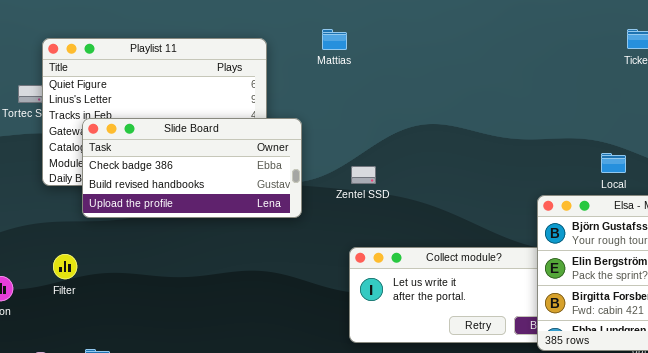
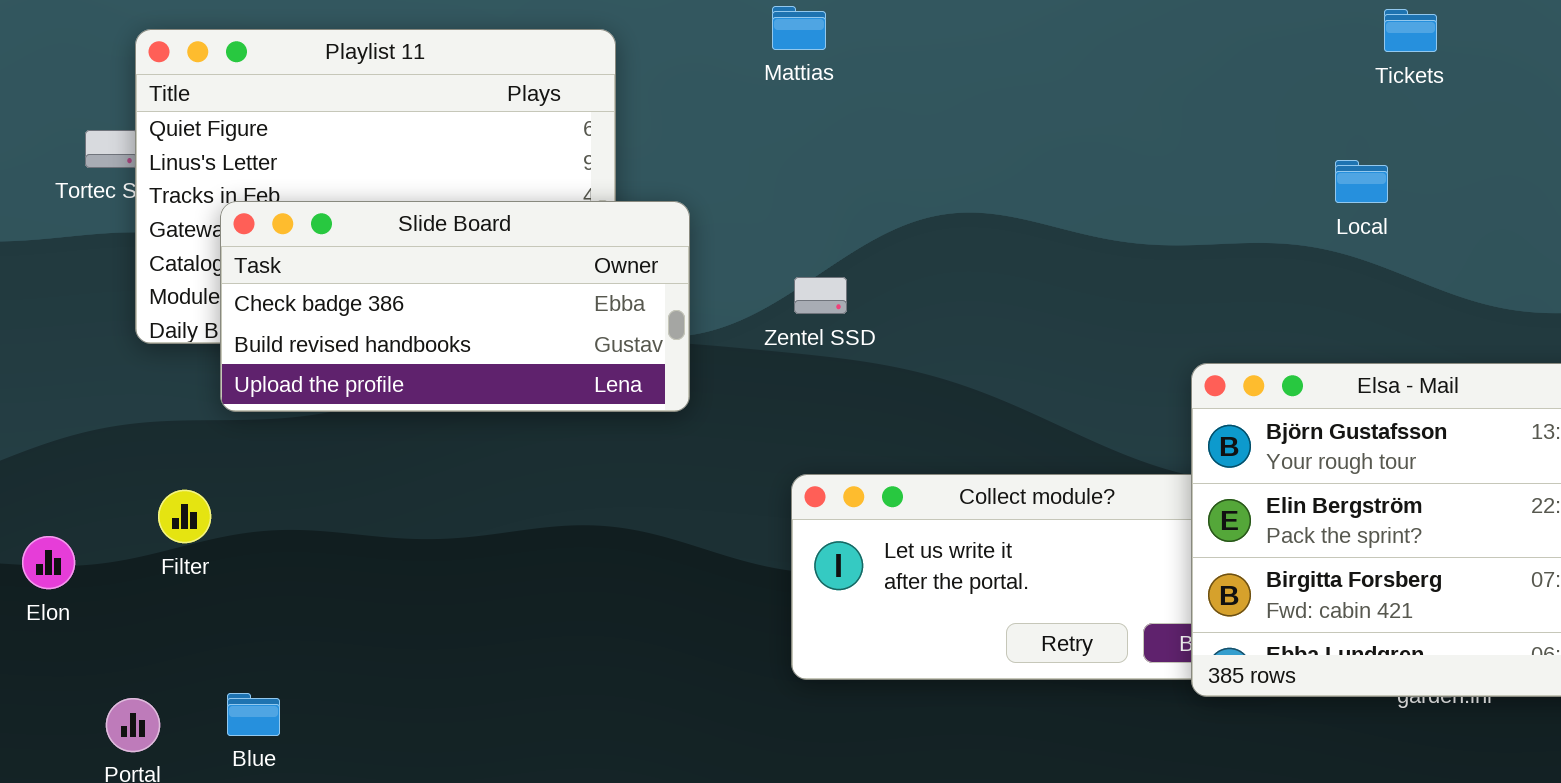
Mattias: [322,29,347,50] -> [772,6,826,50], moved
Local: [601,153,626,173] -> [1335,160,1388,203], moved
Zentel SSD: [351,166,376,184] -> [794,277,847,314], moved

